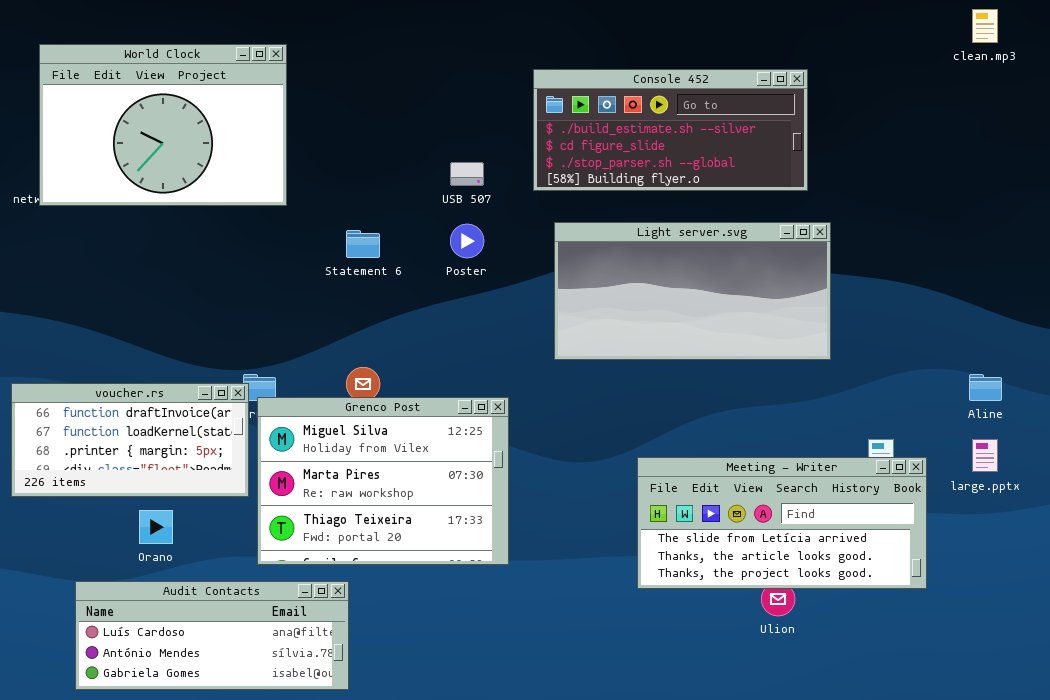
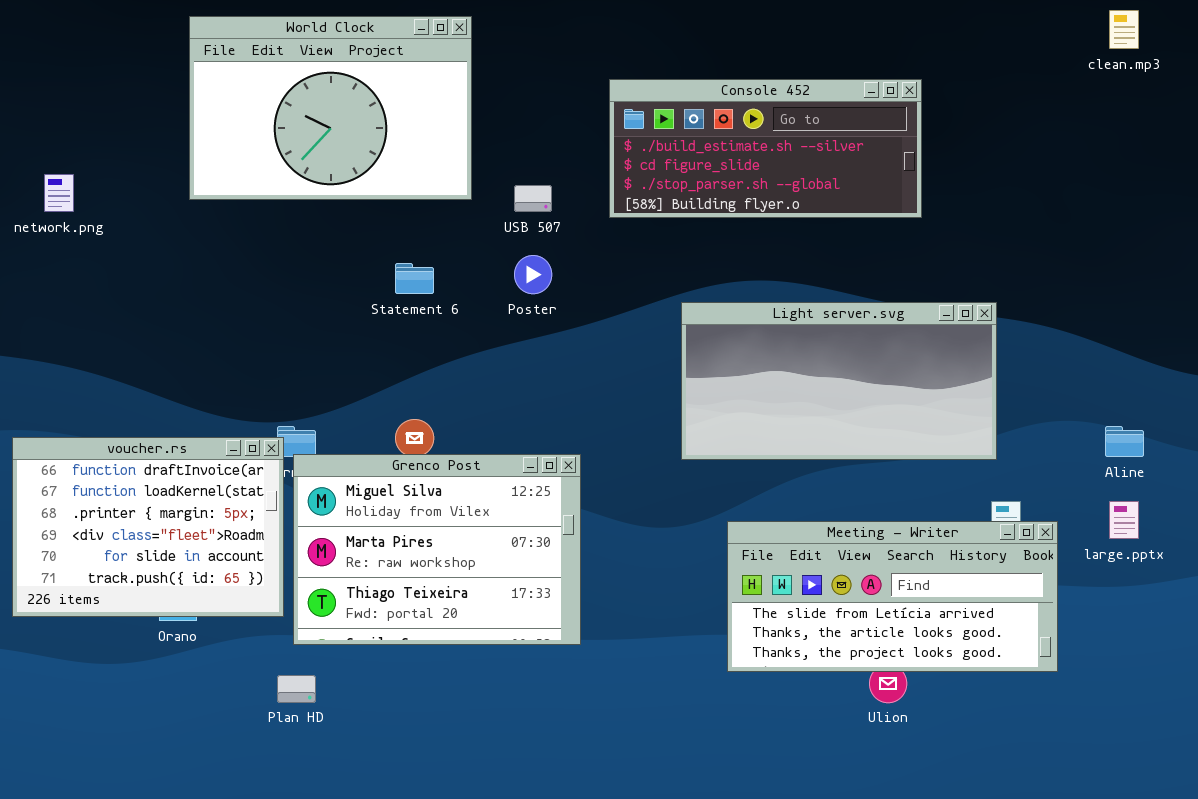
World Clock: [39,44,287,206] -> [189,16,472,200], moved
Light server.svg: [554,222,831,360] -> [681,302,997,460], moved
voucher.rs: [11,383,249,497] -> [12,437,284,617], resized
Audit Contacts: [75,581,349,690] -> none, closed

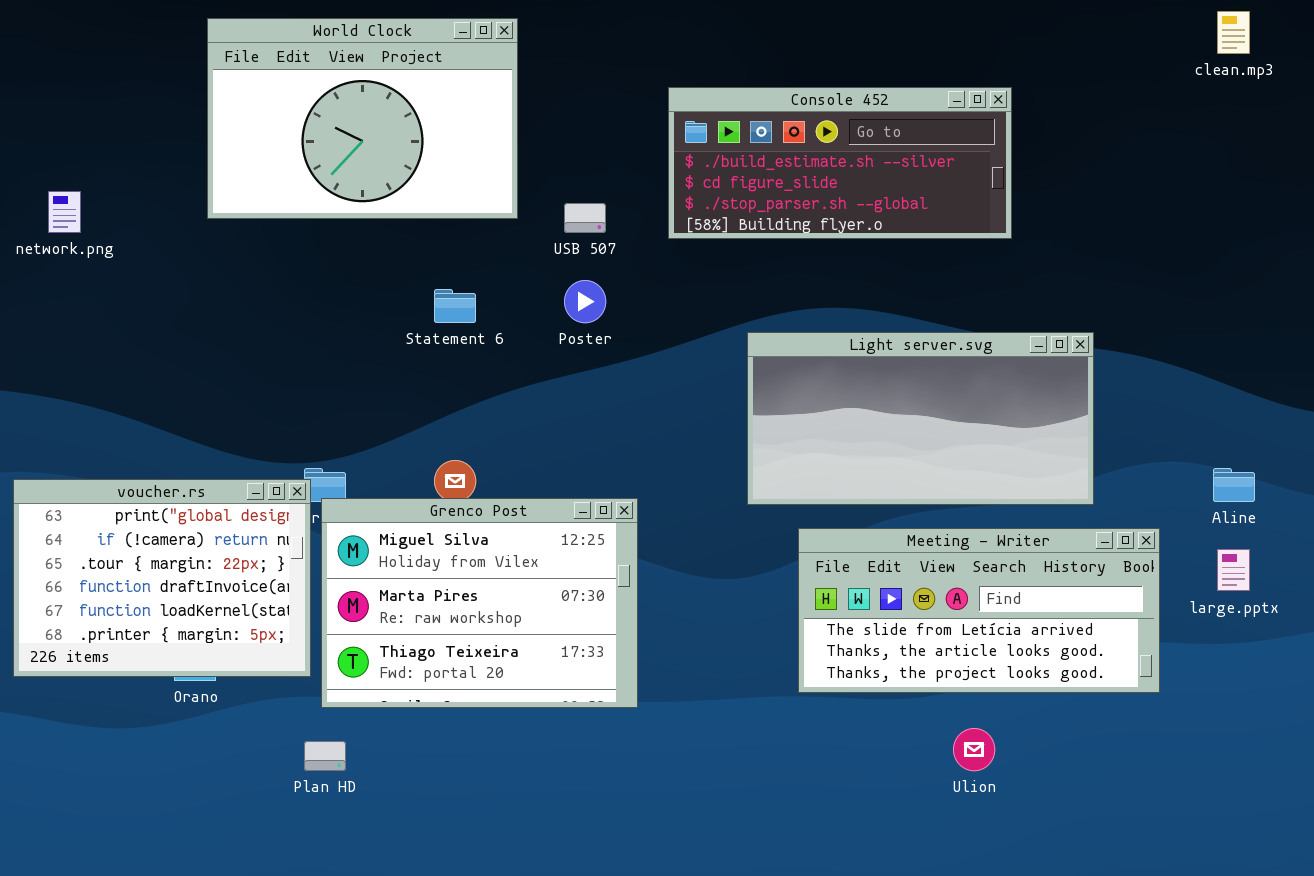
voucher.rs: [12,437,284,617] -> [13,479,311,677], scrolled up 3 rows
Meeting - Writer: [727,521,1058,672] -> [798,528,1160,693], moved

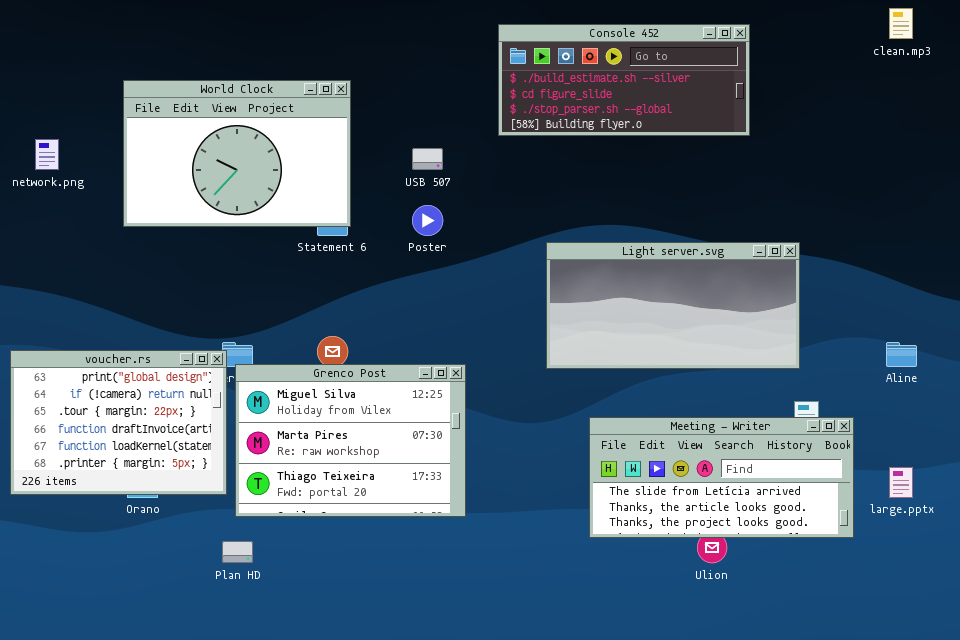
World Clock: [207,18,518,219] -> [123,80,351,227], moved
Console 452: [668,87,1012,239] -> [498,24,750,136], moved
Meeting - Writer: [798,528,1160,693] -> [589,417,854,538], moved
large.pptx: [1217,549,1250,591] -> [889,467,913,498], moved

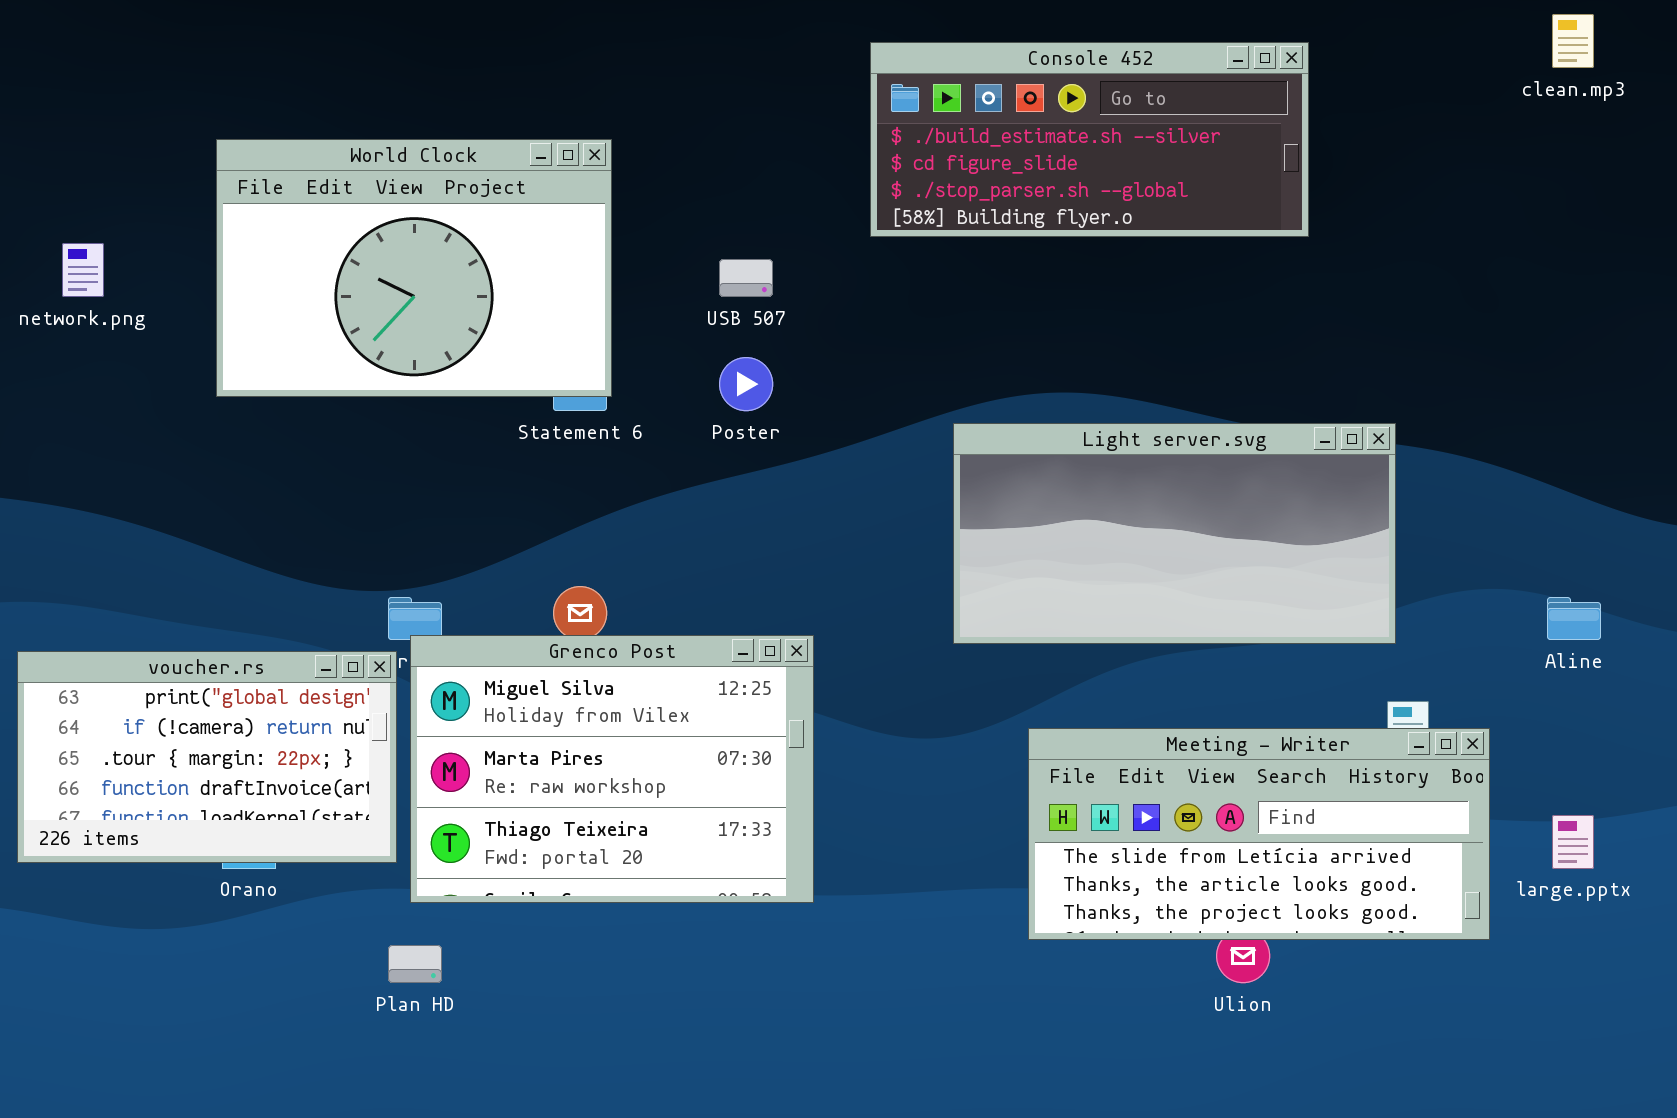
voucher.rs: [10,350,227,495] -> [17,651,397,863], resized

